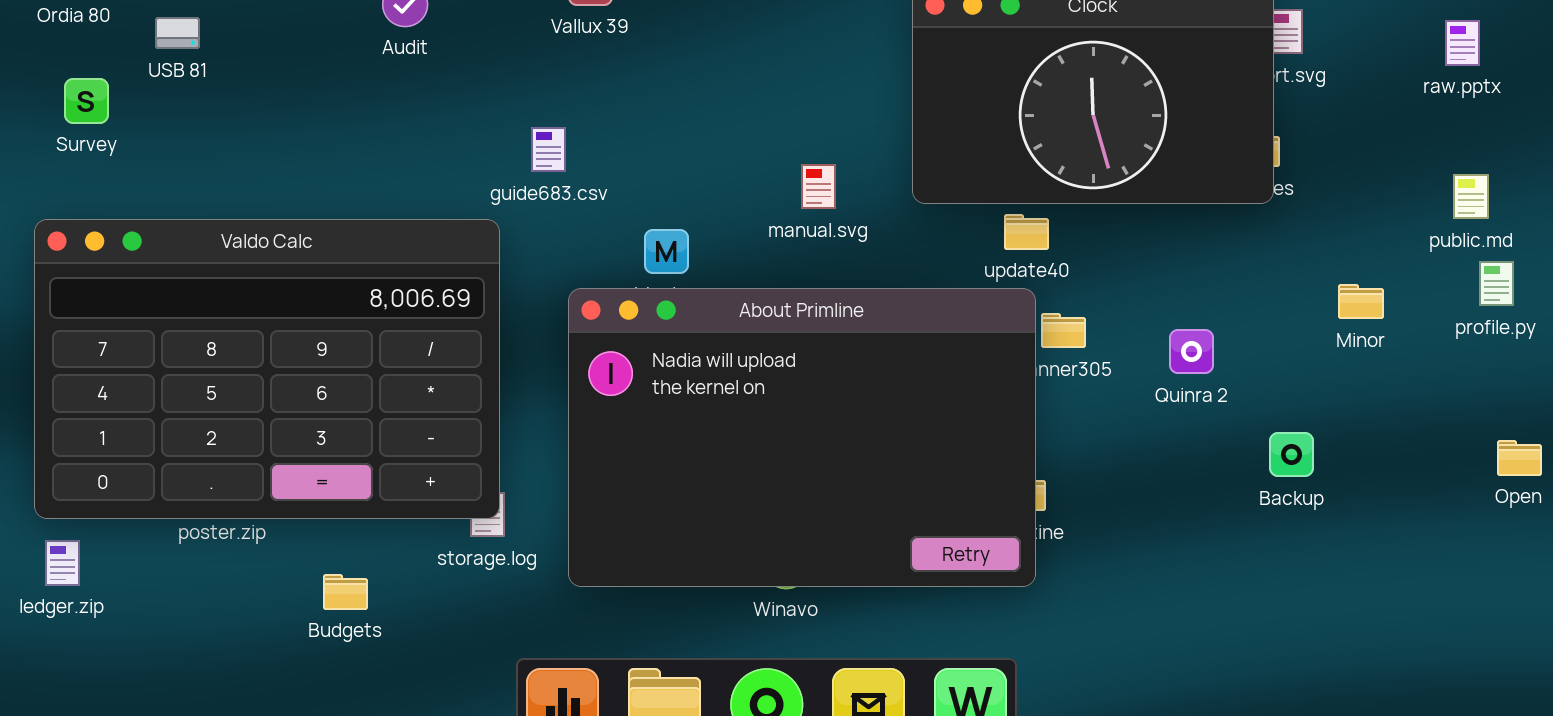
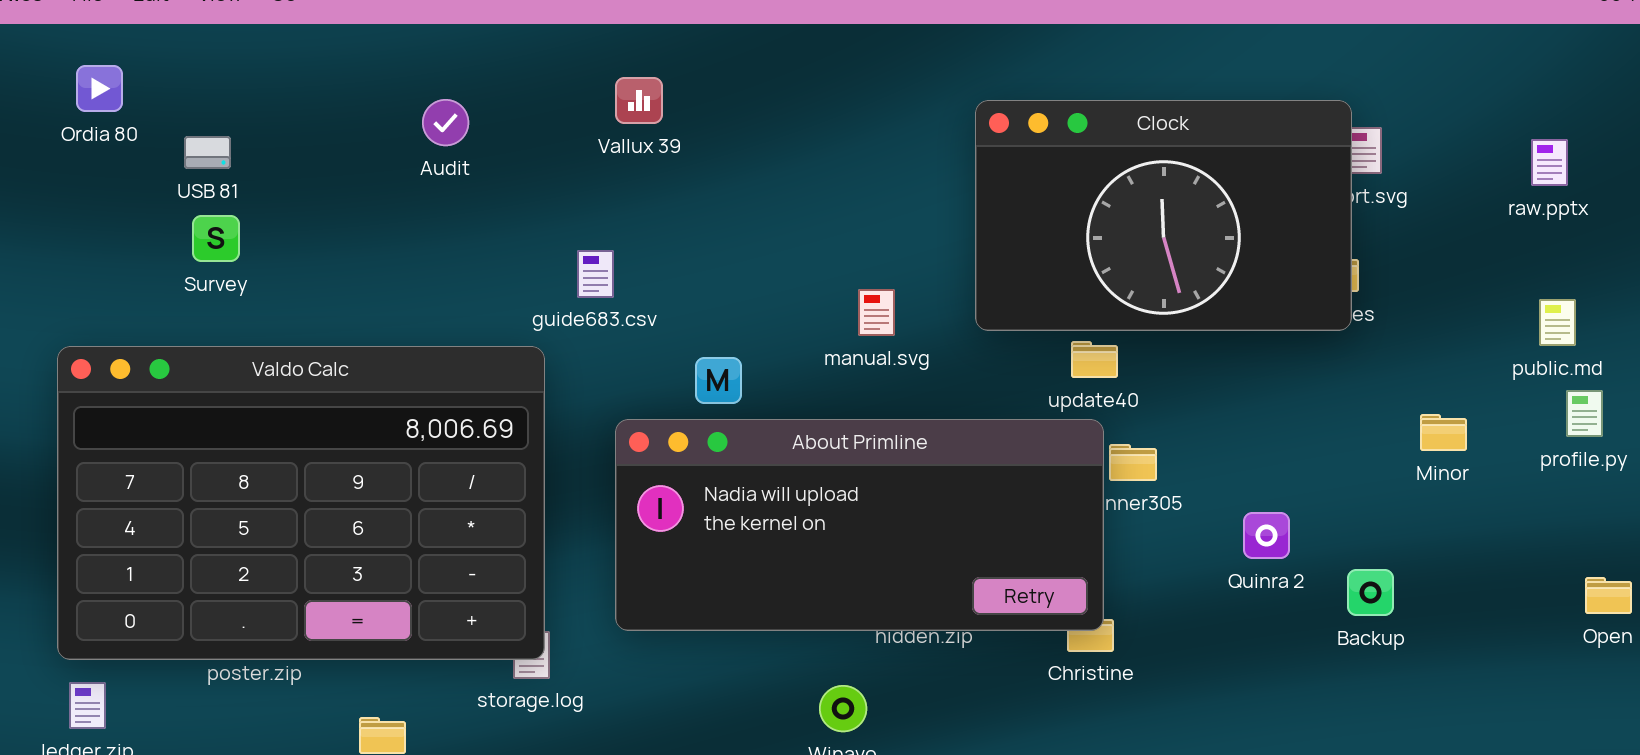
Survey: [64,78,109,124] -> [192,215,240,262], moved
About Primline: [568,288,1036,587] -> [615,419,1104,631], resized
Quinra 2: [1169,329,1214,374] -> [1243,512,1290,559], moved

